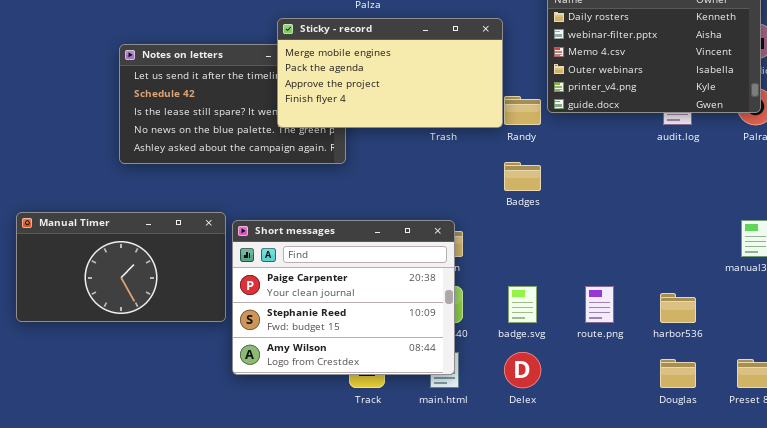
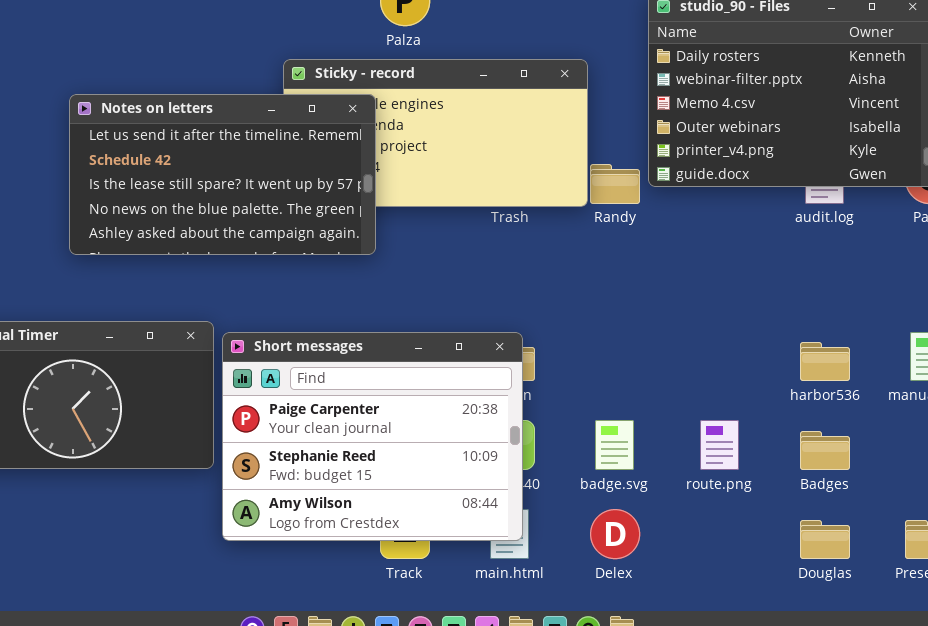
Notes on letters: [119,44,346,164] -> [69,94,376,255], raised
Badges: [504,162,541,191] -> [800,431,850,470], moved
harbor536: [660,293,696,323] -> [800,342,850,381], moved

